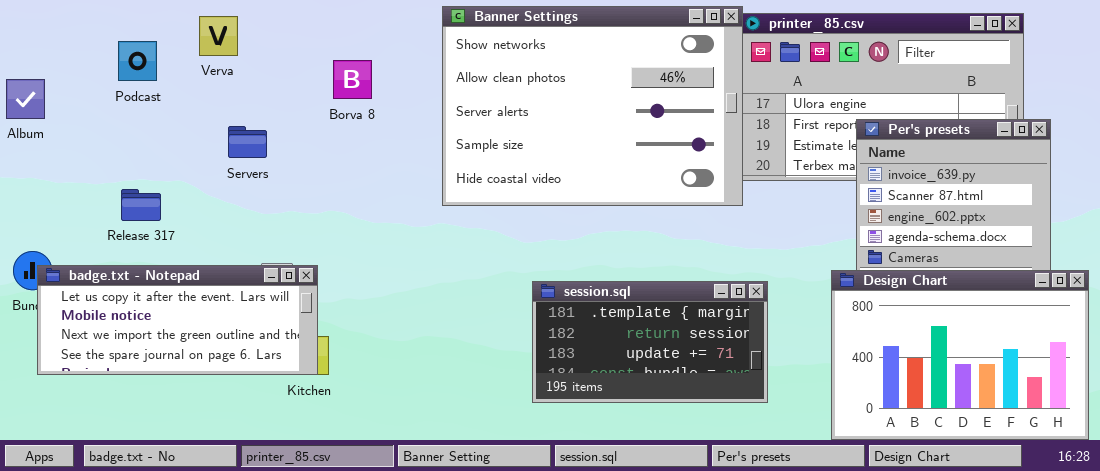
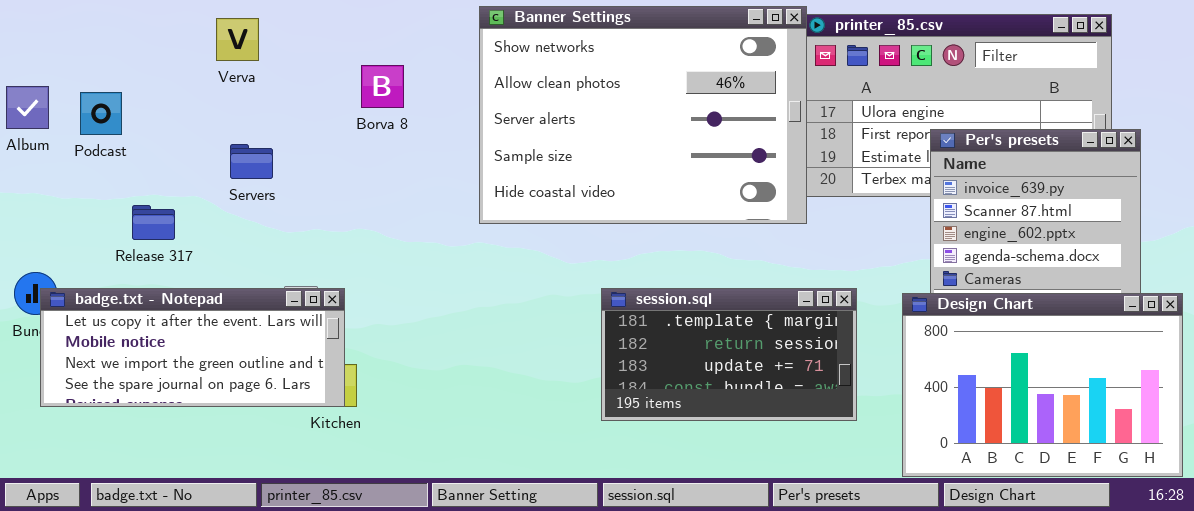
Podcast: [118,41,157,81] -> [80,92,122,135], moved
Servers: [228,126,267,158] -> [230,144,273,179], moved
session.sql: [532,281,768,403] -> [601,288,857,421], moved

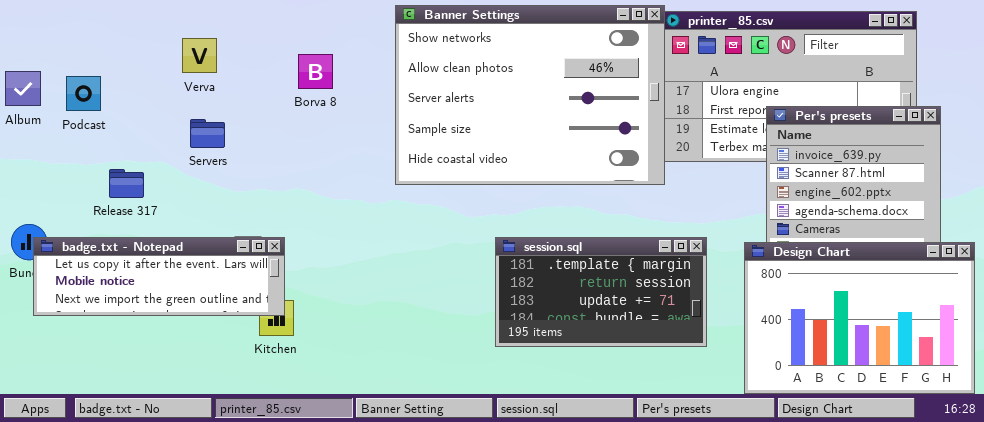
Verva: [216,18,259,61] -> [182,38,217,73], moved
badge.txt - Notepad: [40,288,345,407] -> [33,237,285,316], resized

